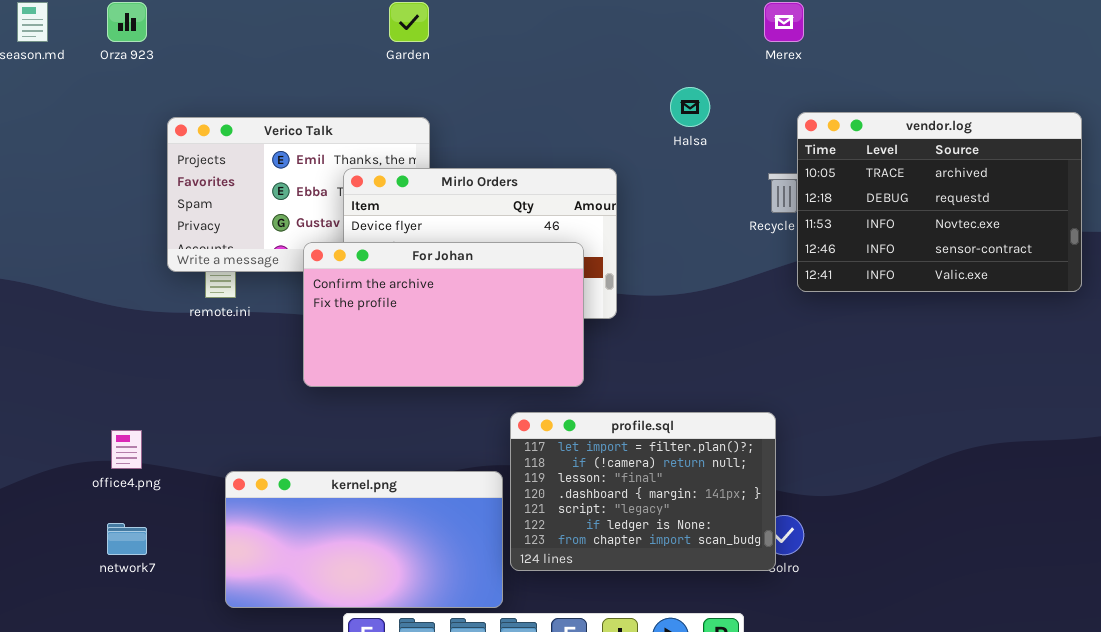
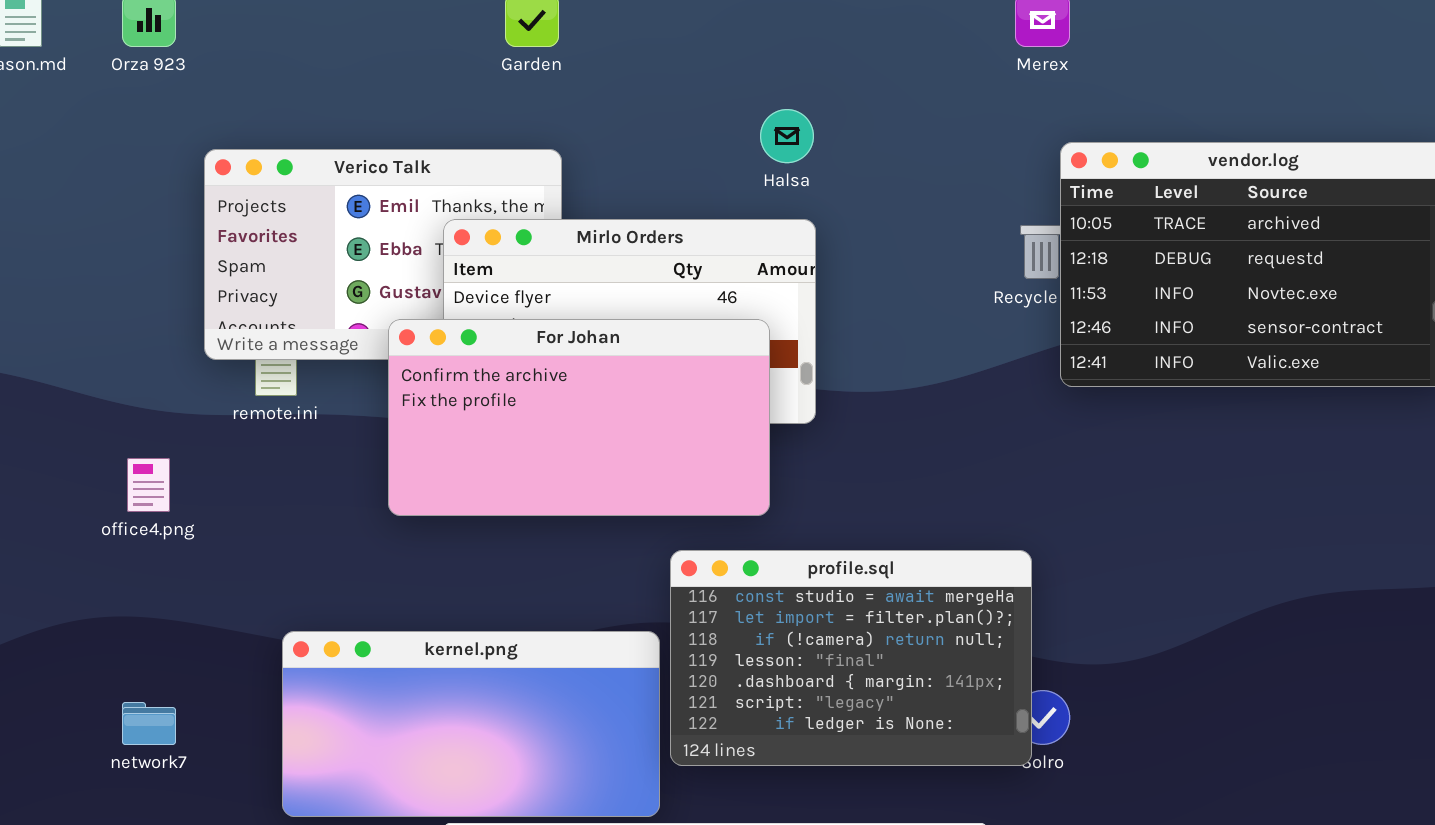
Halsa: [670,87,710,127] -> [760,109,814,163], moved
profile.sql: [510,412,776,571] -> [670,550,1032,766], scrolled up 1 row
office4.png: [111,430,142,469] -> [127,458,170,512], moved

